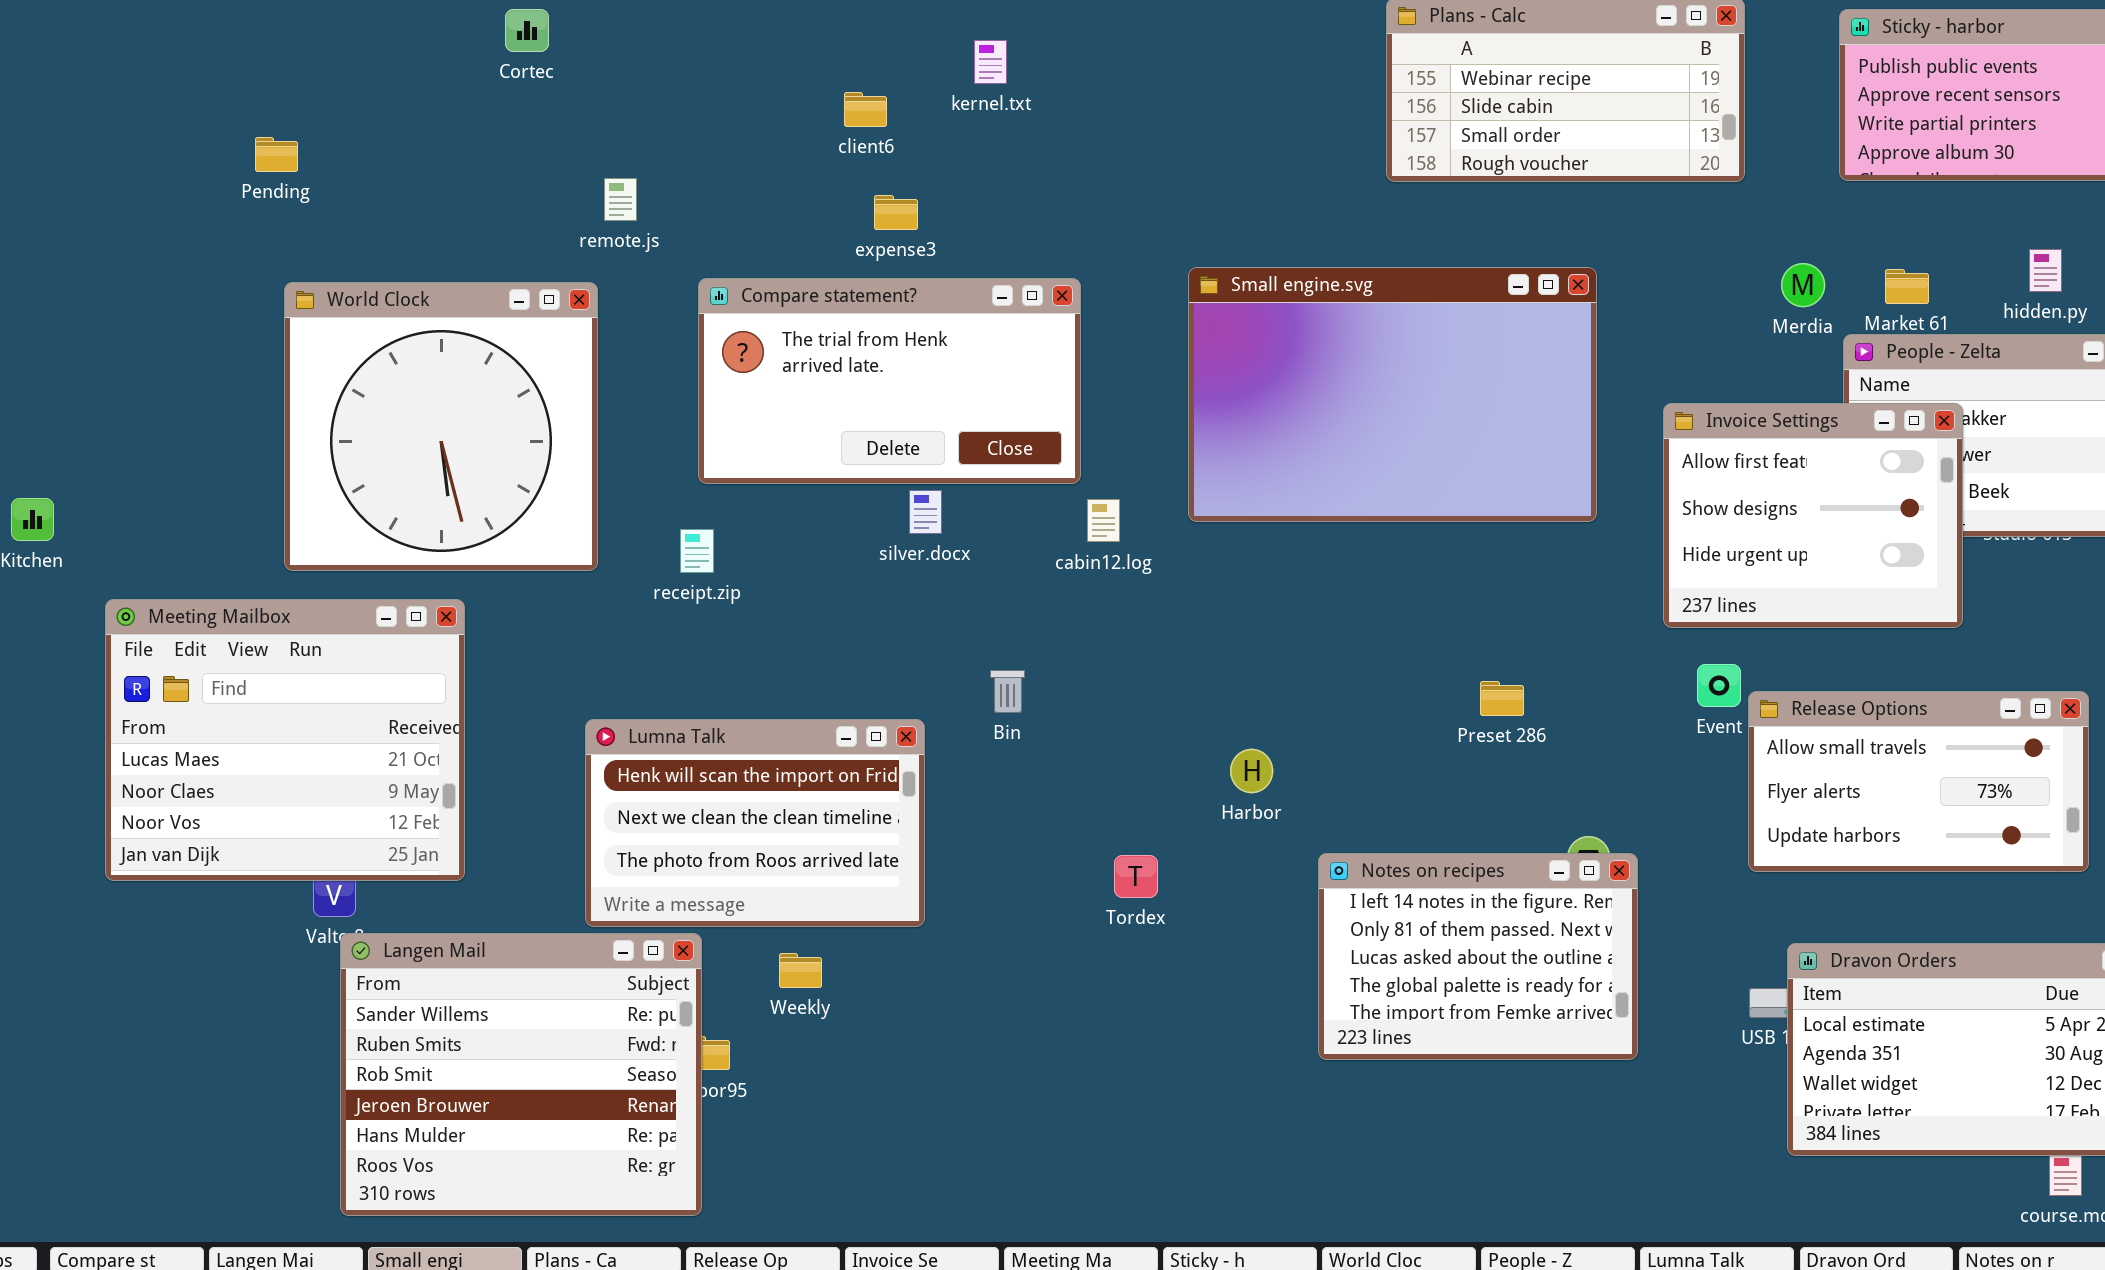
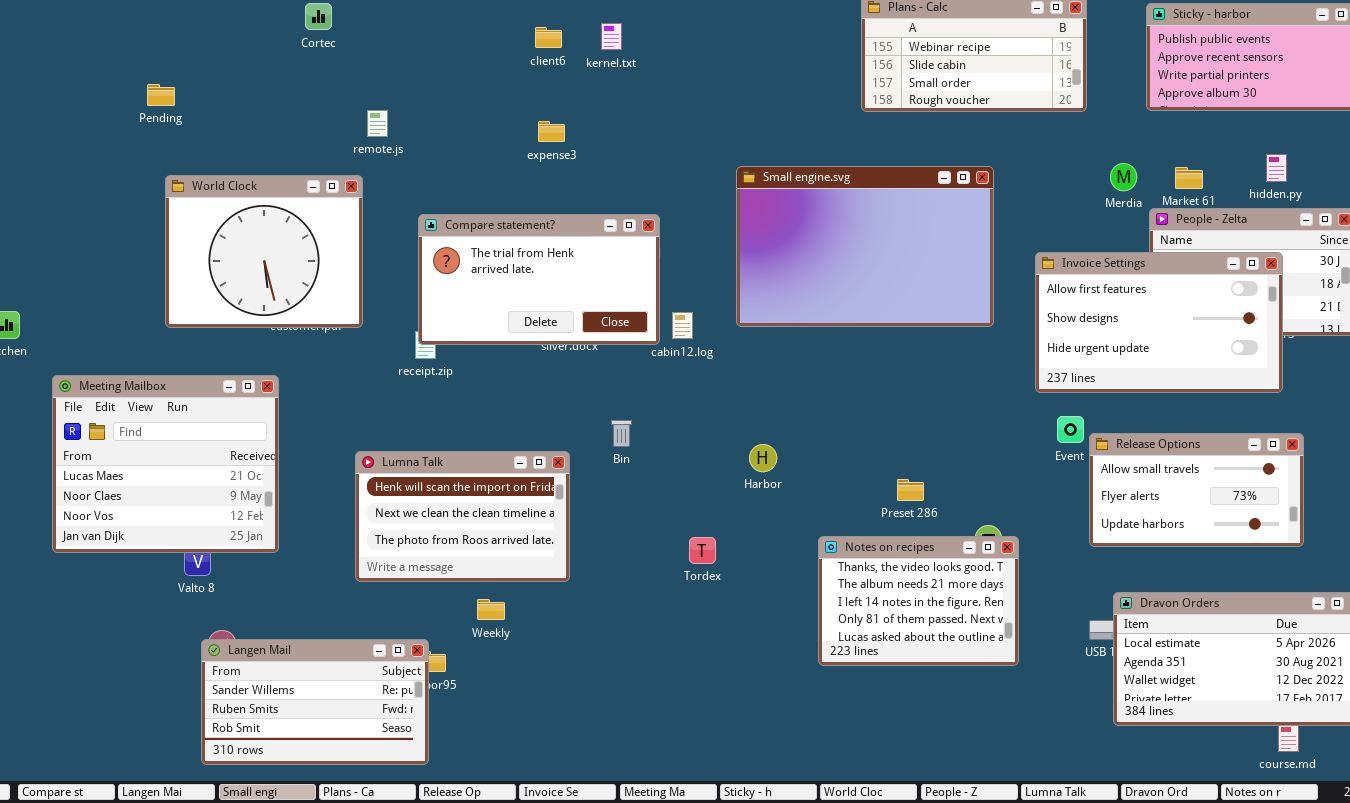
client6: [844,92,887,127] -> [535,27,562,48], moved
Compare statement?: [698,278,1081,484] -> [418,214,660,345], moved
World Clock: [284,282,598,571] -> [165,175,363,328], resized
Invoice Settings: [1663,403,1963,628] -> [1035,252,1283,393], resized
Preset 286: [1480,681,1524,716] -> [897,479,924,501], moved
Harbor: [1230,749,1273,793] -> [749,444,777,472], moved
Notes on recipes: [1318,853,1638,1060] -> [818,536,1019,666], scrolled up 2 rows
Langen Mail: [340,933,702,1216] -> [201,639,429,765], resized

